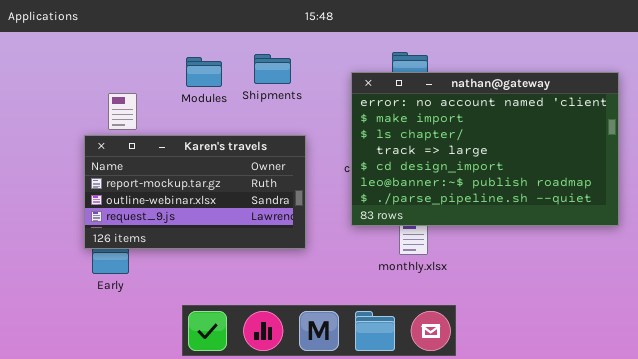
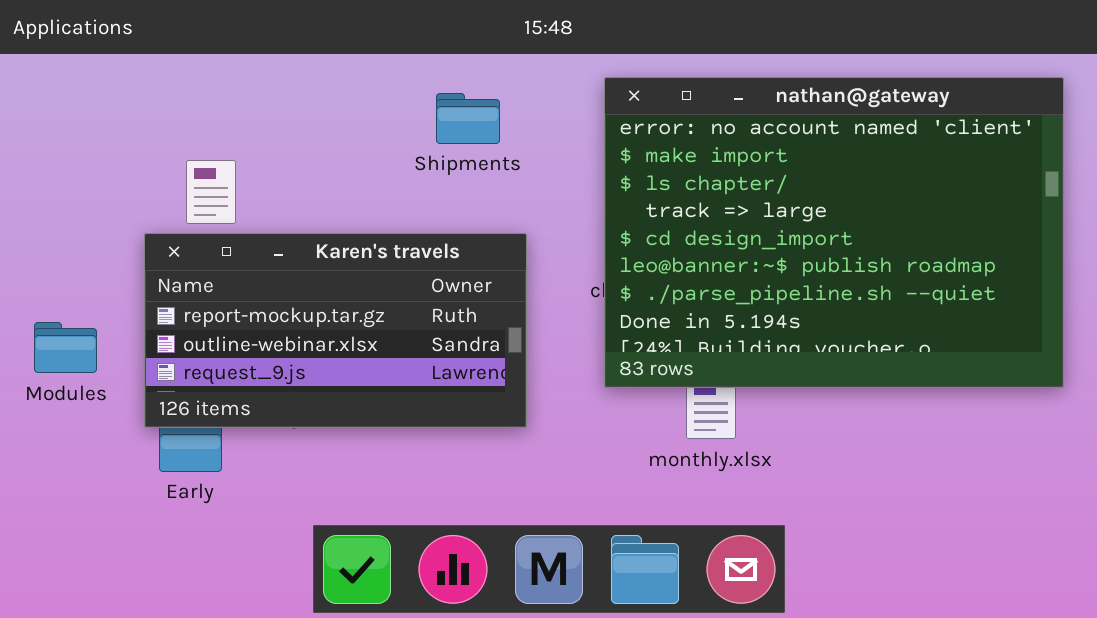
Modules: [186,57,222,87] -> [34,322,97,373], moved
nathan@gateway: [351,72,619,226] -> [604,77,1064,388], resized

